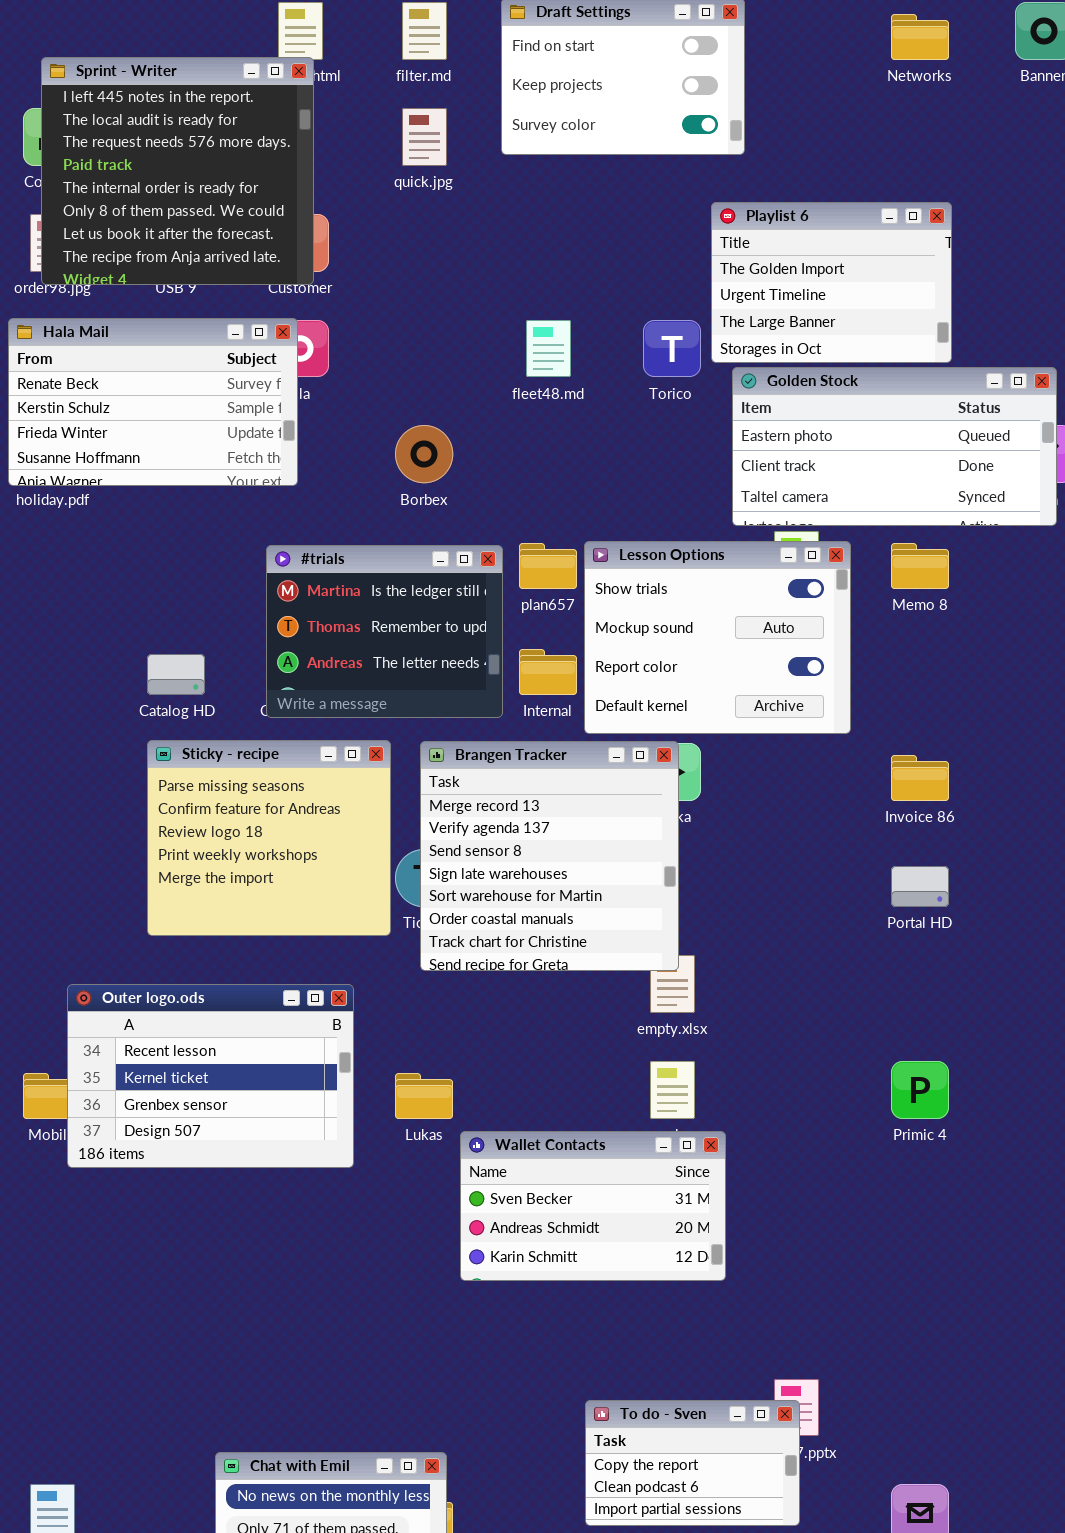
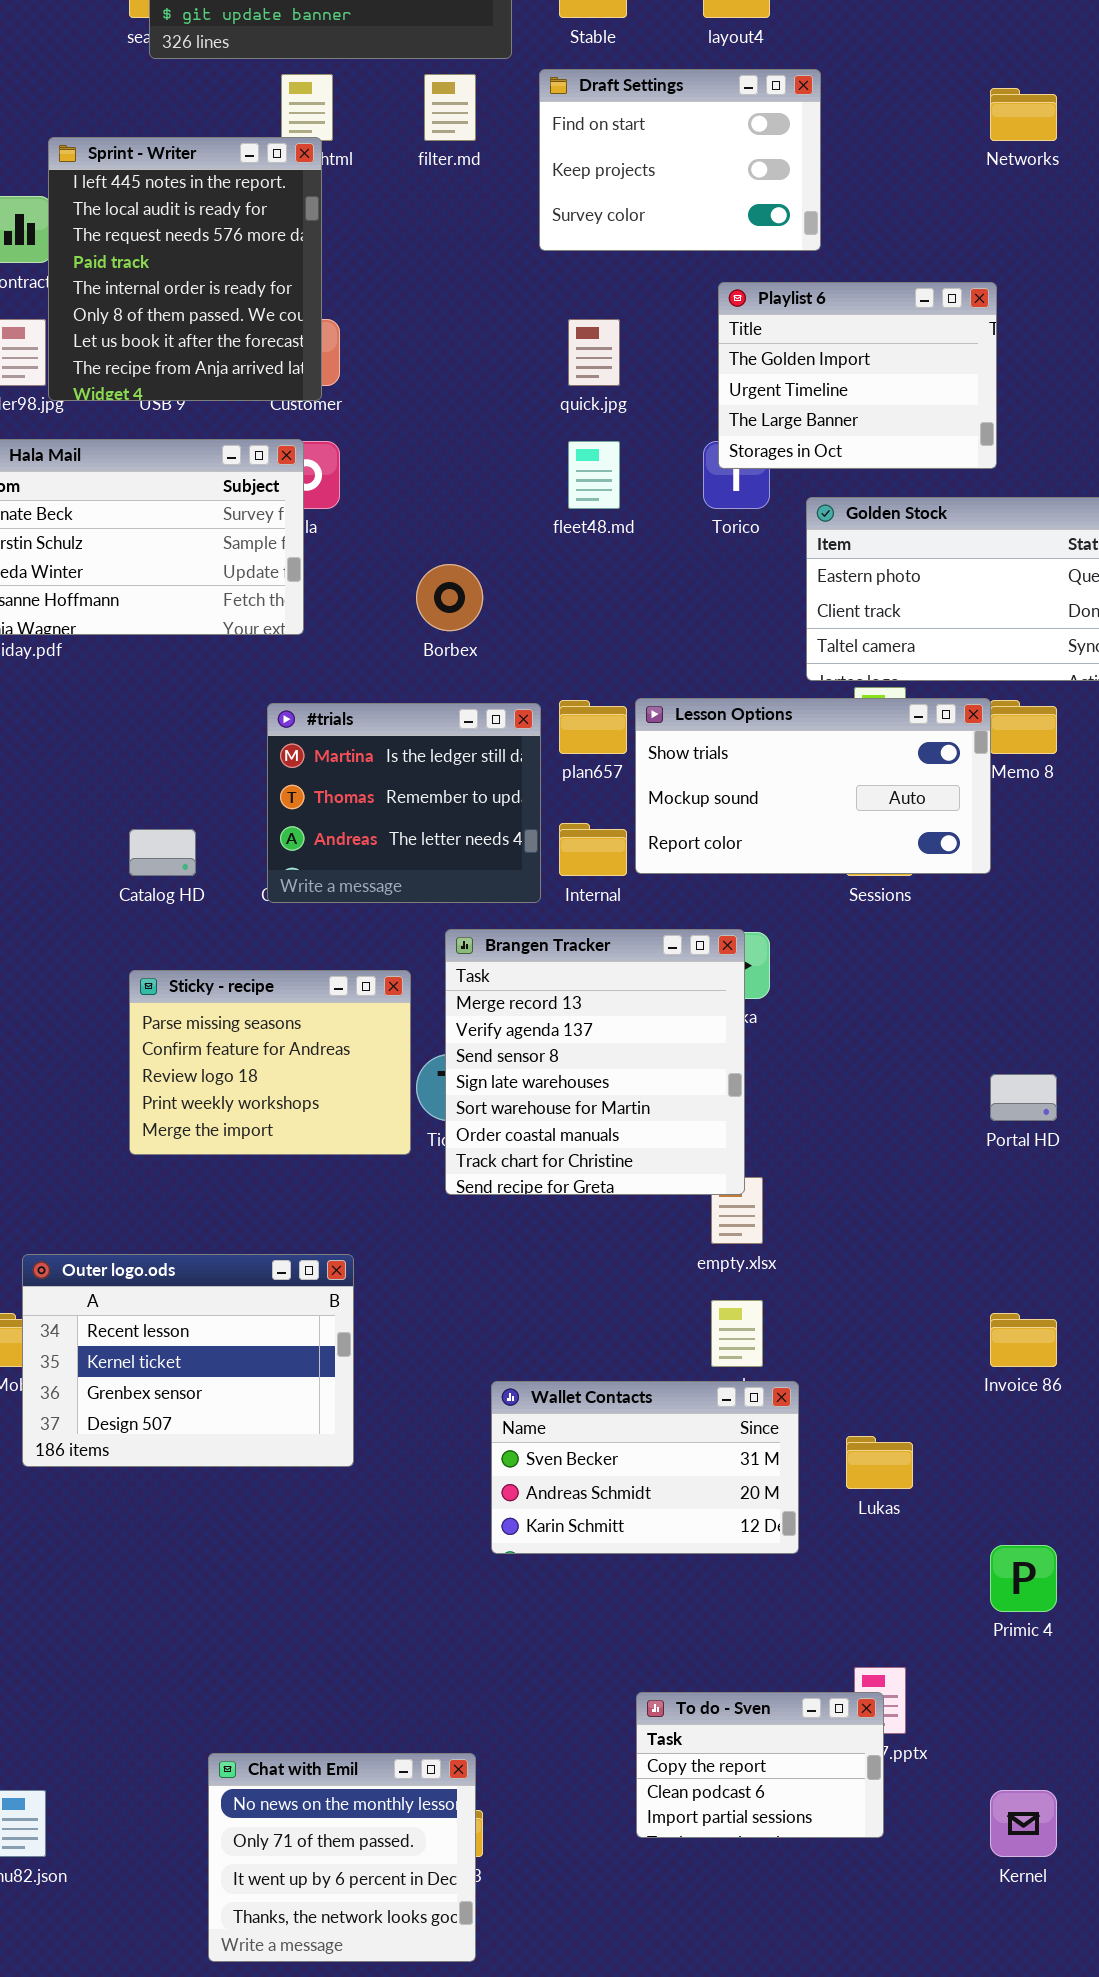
Sprint - Writer: [41,57,314,285] -> [48,137,322,401], resized
quick.jpg: [402,108,447,166] -> [568,319,620,386], moved
Playlist 6: [711,202,952,363] -> [718,282,997,469], moved
Lesson Options: [584,541,851,734] -> [635,698,991,874], resized
Sticky - recipe: [147,740,391,936] -> [129,970,411,1155], resized
Invoice 86: [891,755,949,801] -> [990,1313,1057,1367], moved
Outer logo.ods: [67,984,354,1168] -> [22,1254,354,1467], moved
Primic 4: [891,1061,949,1119] -> [990,1545,1057,1612], moved
Lukas: [395,1073,453,1119] -> [846,1436,913,1489], moved

